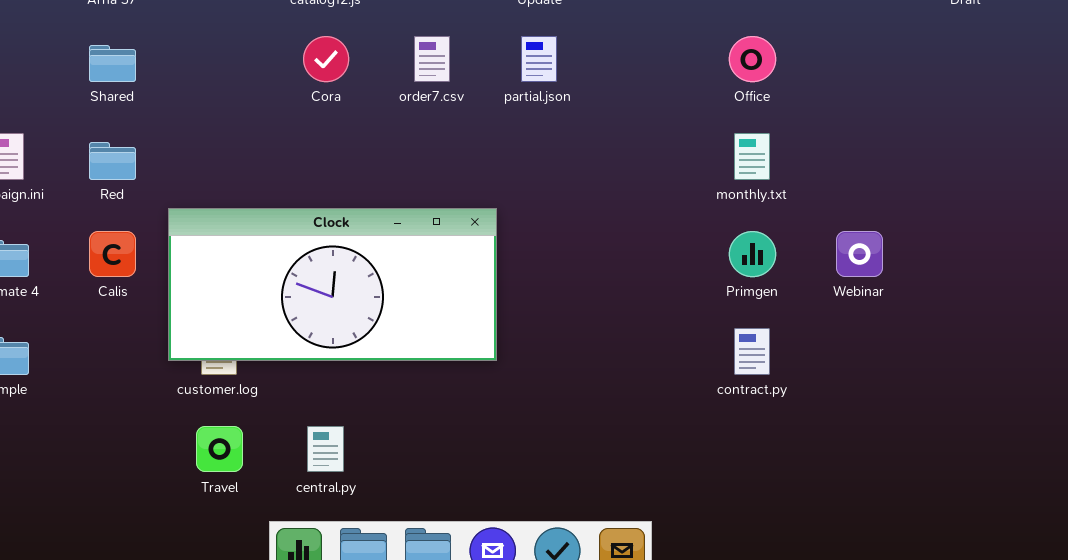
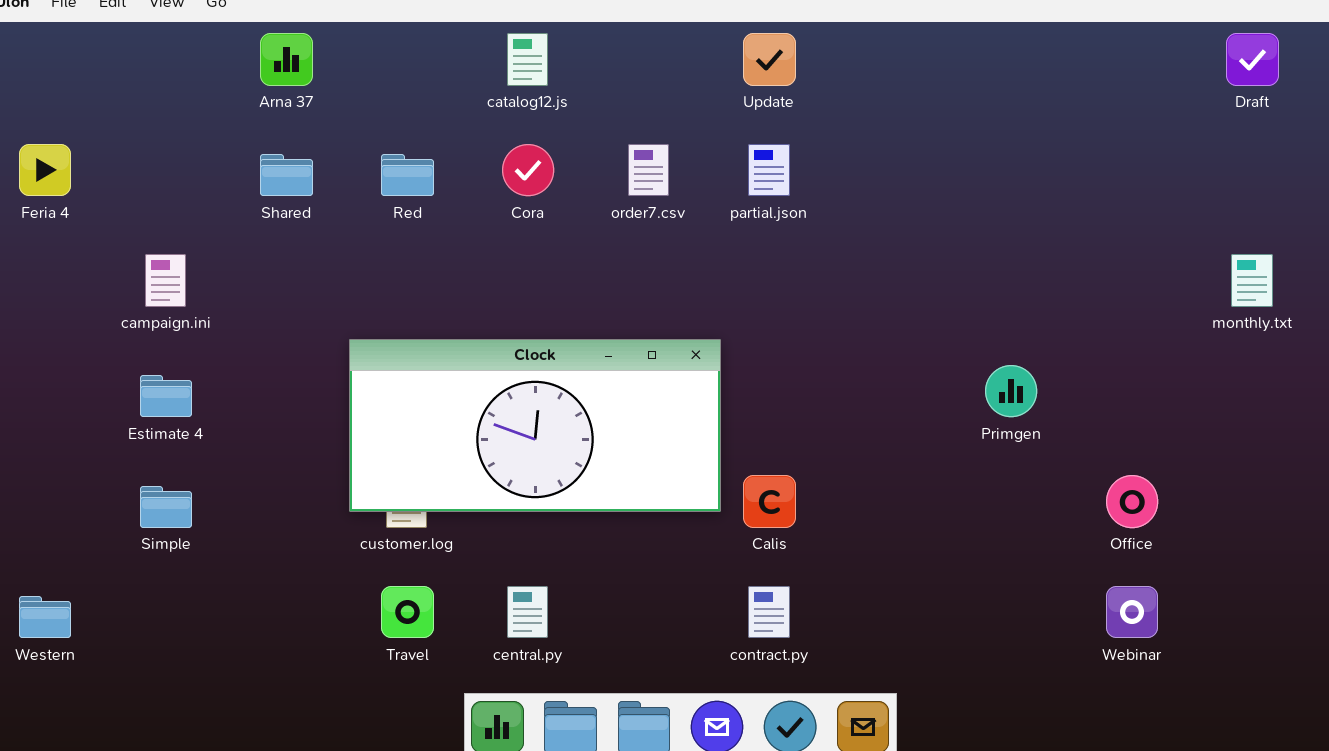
Office: [729,36,776,82] -> [1106,475,1158,528], moved
monthly.txt: [734,133,770,180] -> [1231,254,1273,307], moved
Red: [89,142,136,180] -> [381,154,434,196], moved
Calis: [89,231,136,277] -> [743,475,796,528], moved
Webinar: [836,231,883,277] -> [1106,586,1158,638], moved
contract.py: [734,328,770,375] -> [748,586,790,638], moved

